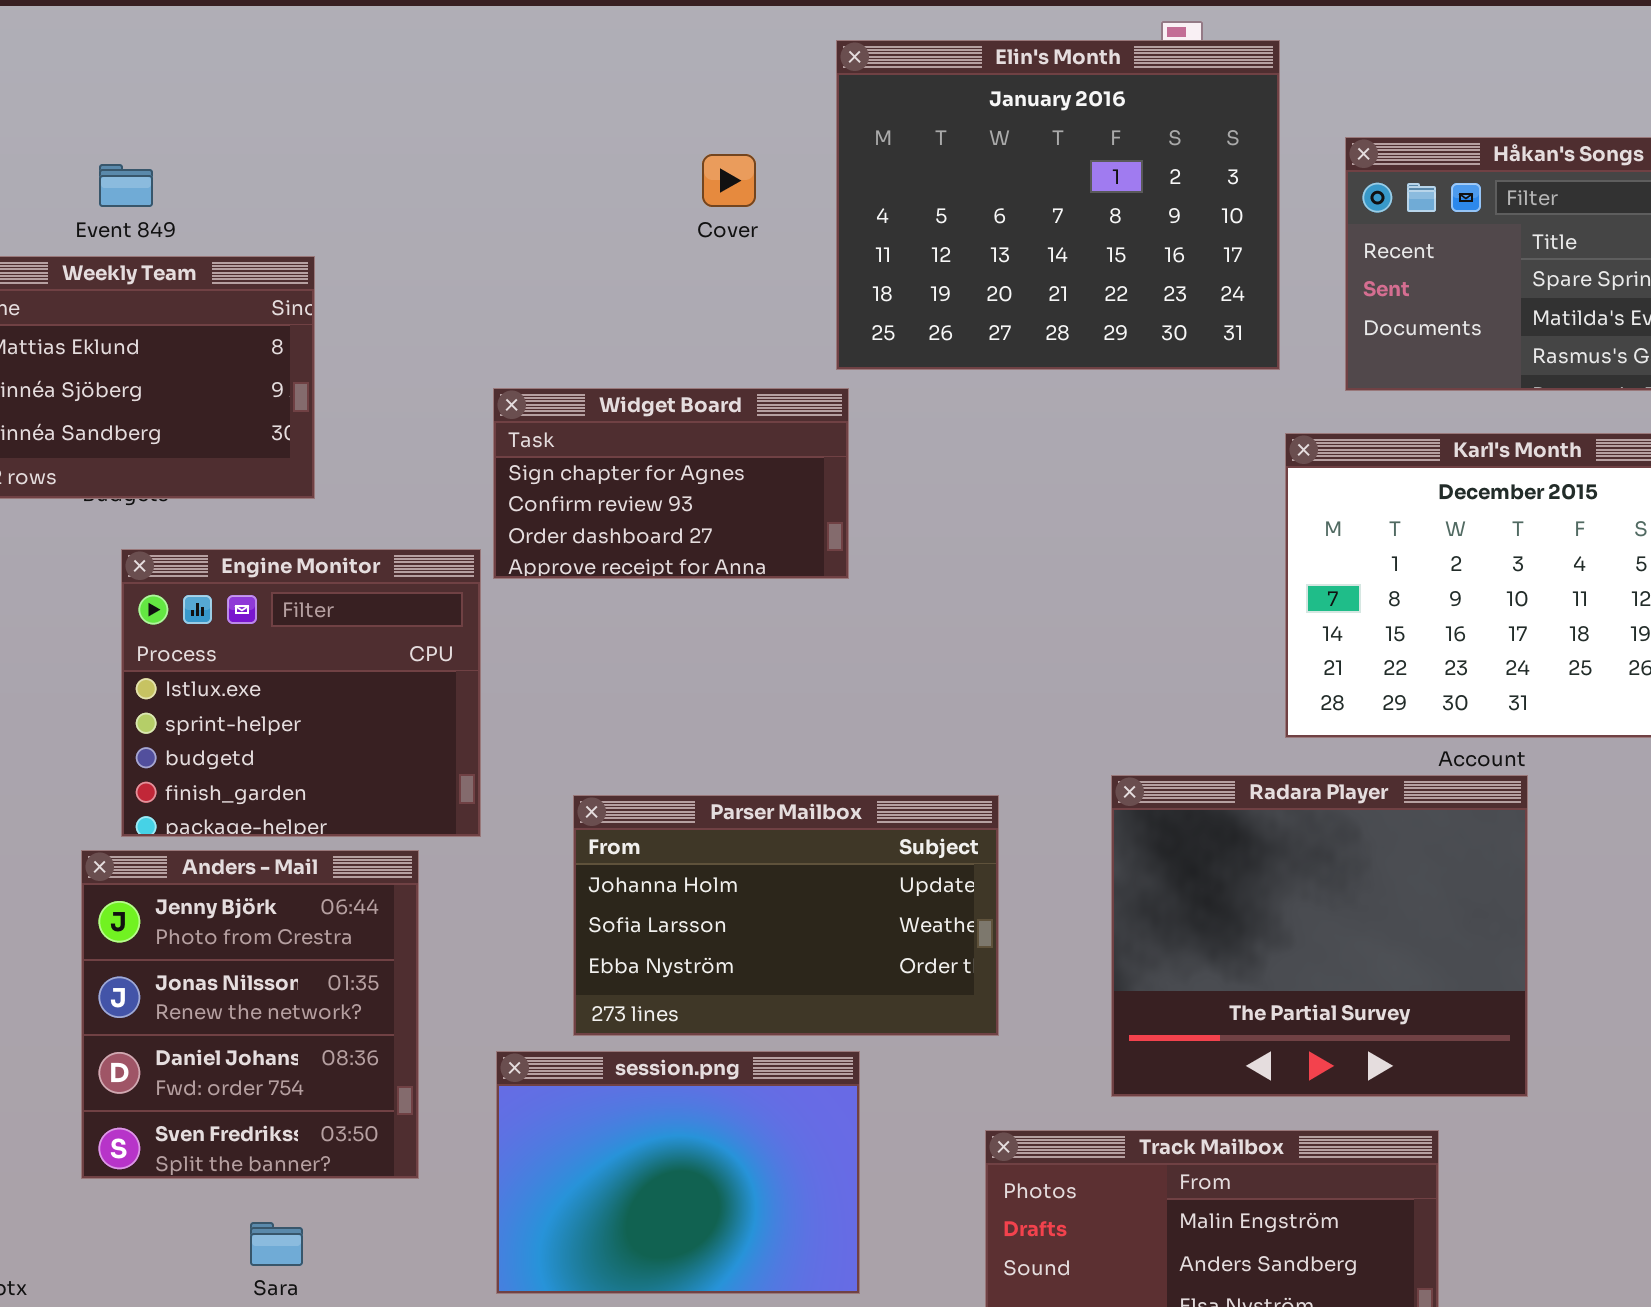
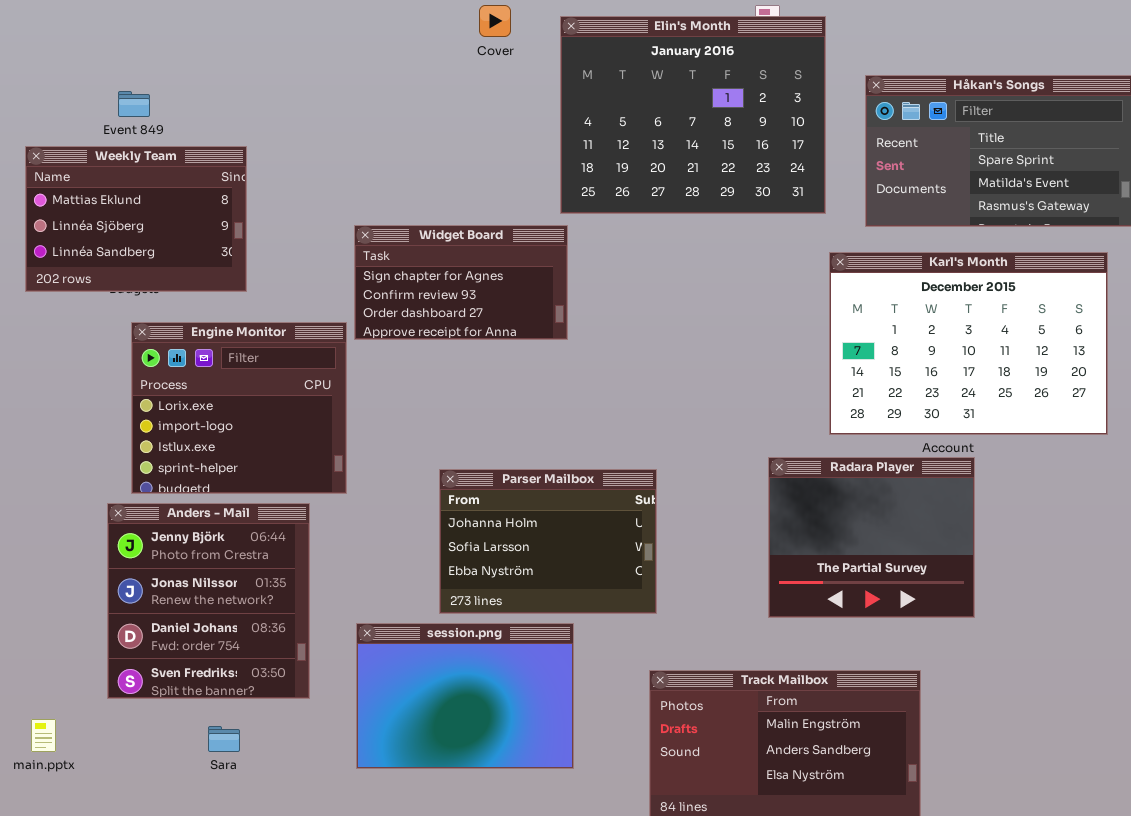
Cover: [702,154,756,207] -> [479,5,511,37], moved
Engine Monitor: [121,549,481,837] -> [131,322,347,494], scrolled up 2 rows
Radara Player: [1111,775,1528,1097] -> [768,457,975,618], resized
Parser Mailbox: [573,795,999,1036] -> [439,469,657,614], resized

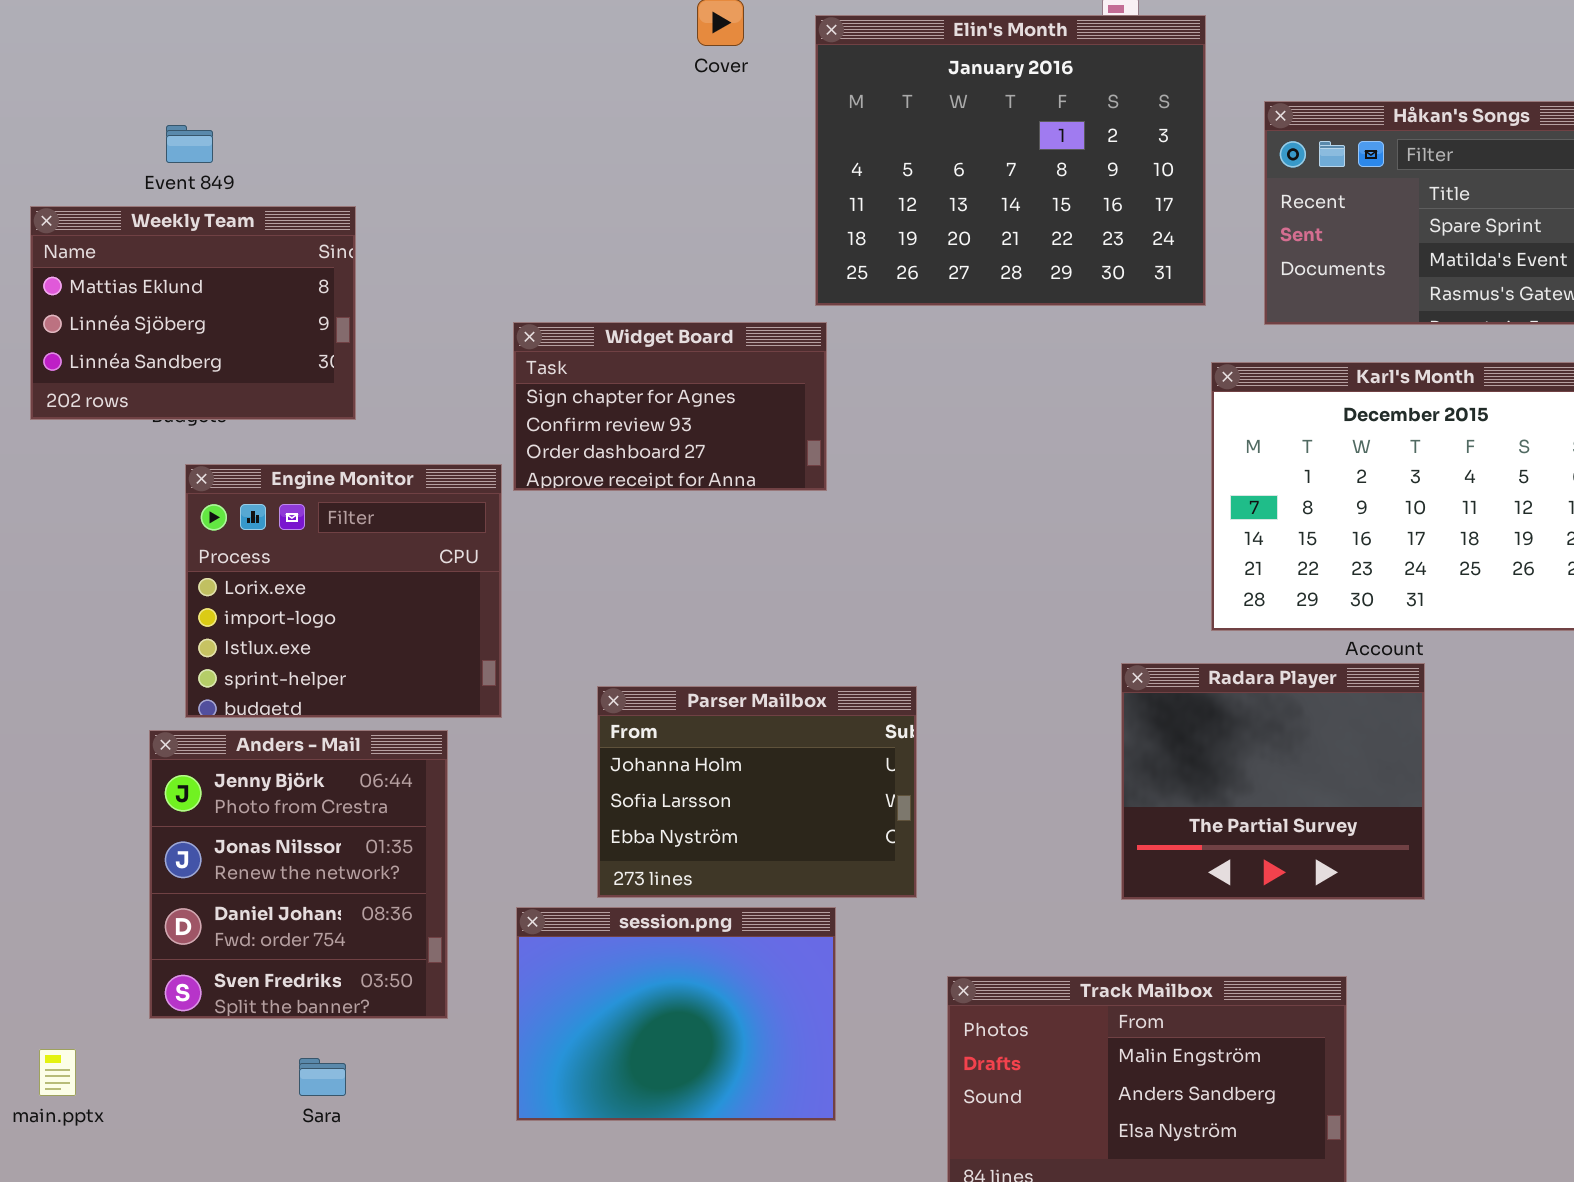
Parser Mailbox: [439,469,657,614] -> [597,686,917,898], moved

